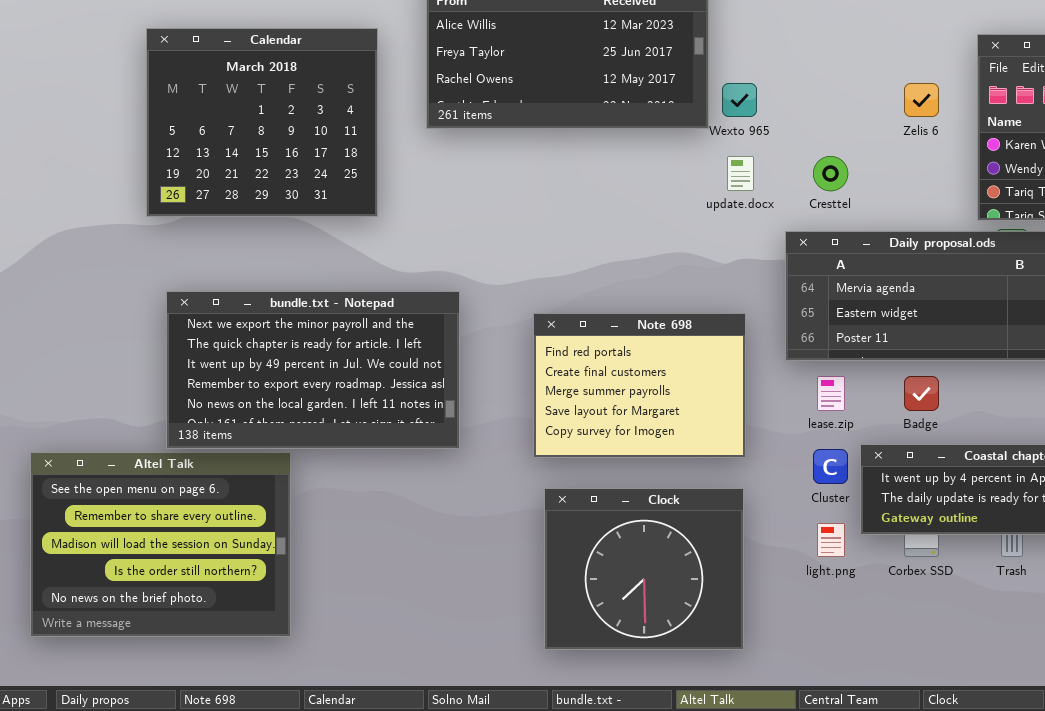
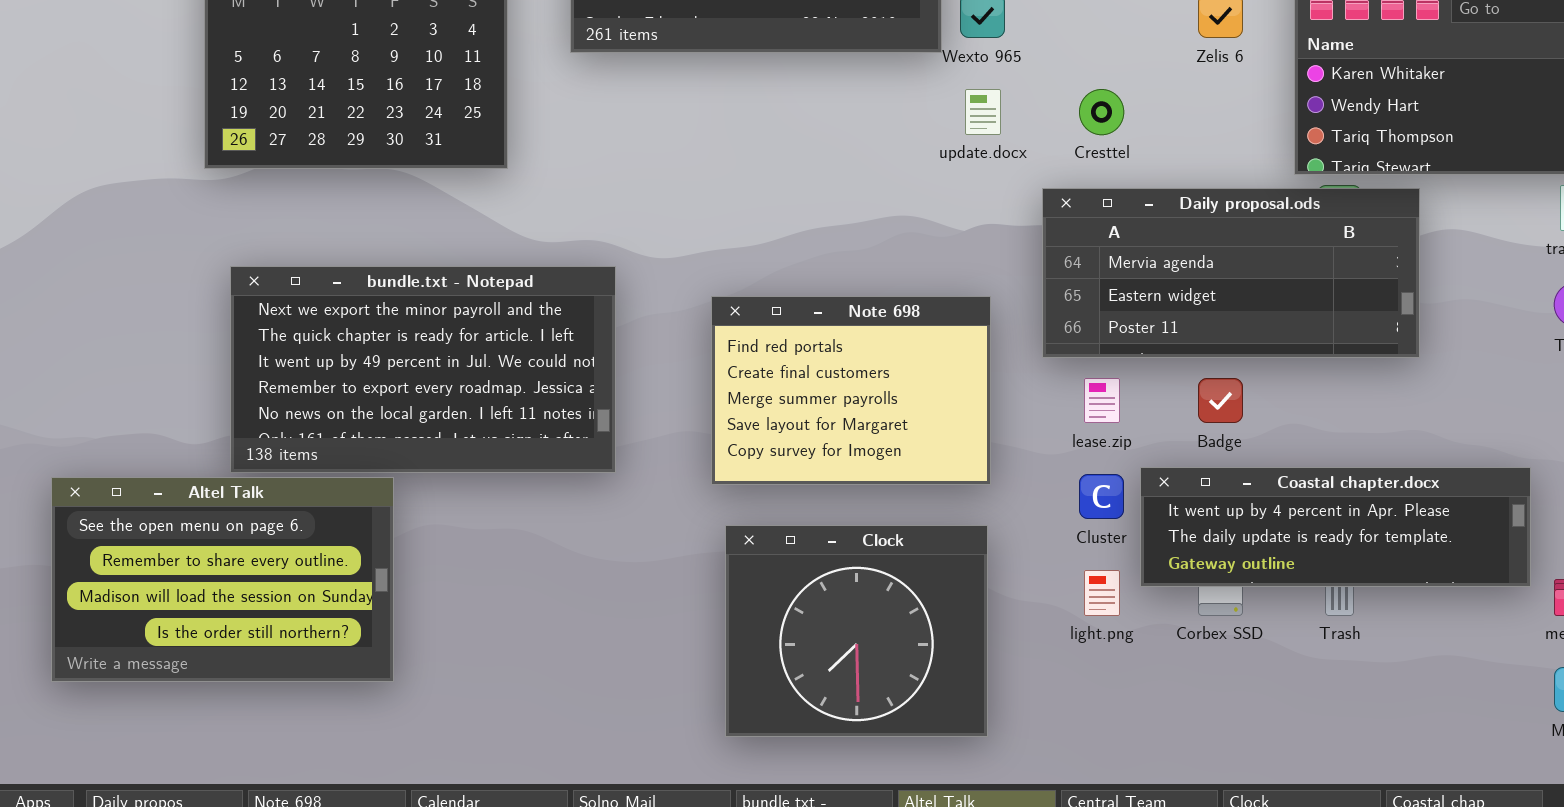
Altel Talk: [30,452,291,637] -> [51,477,394,682], resized

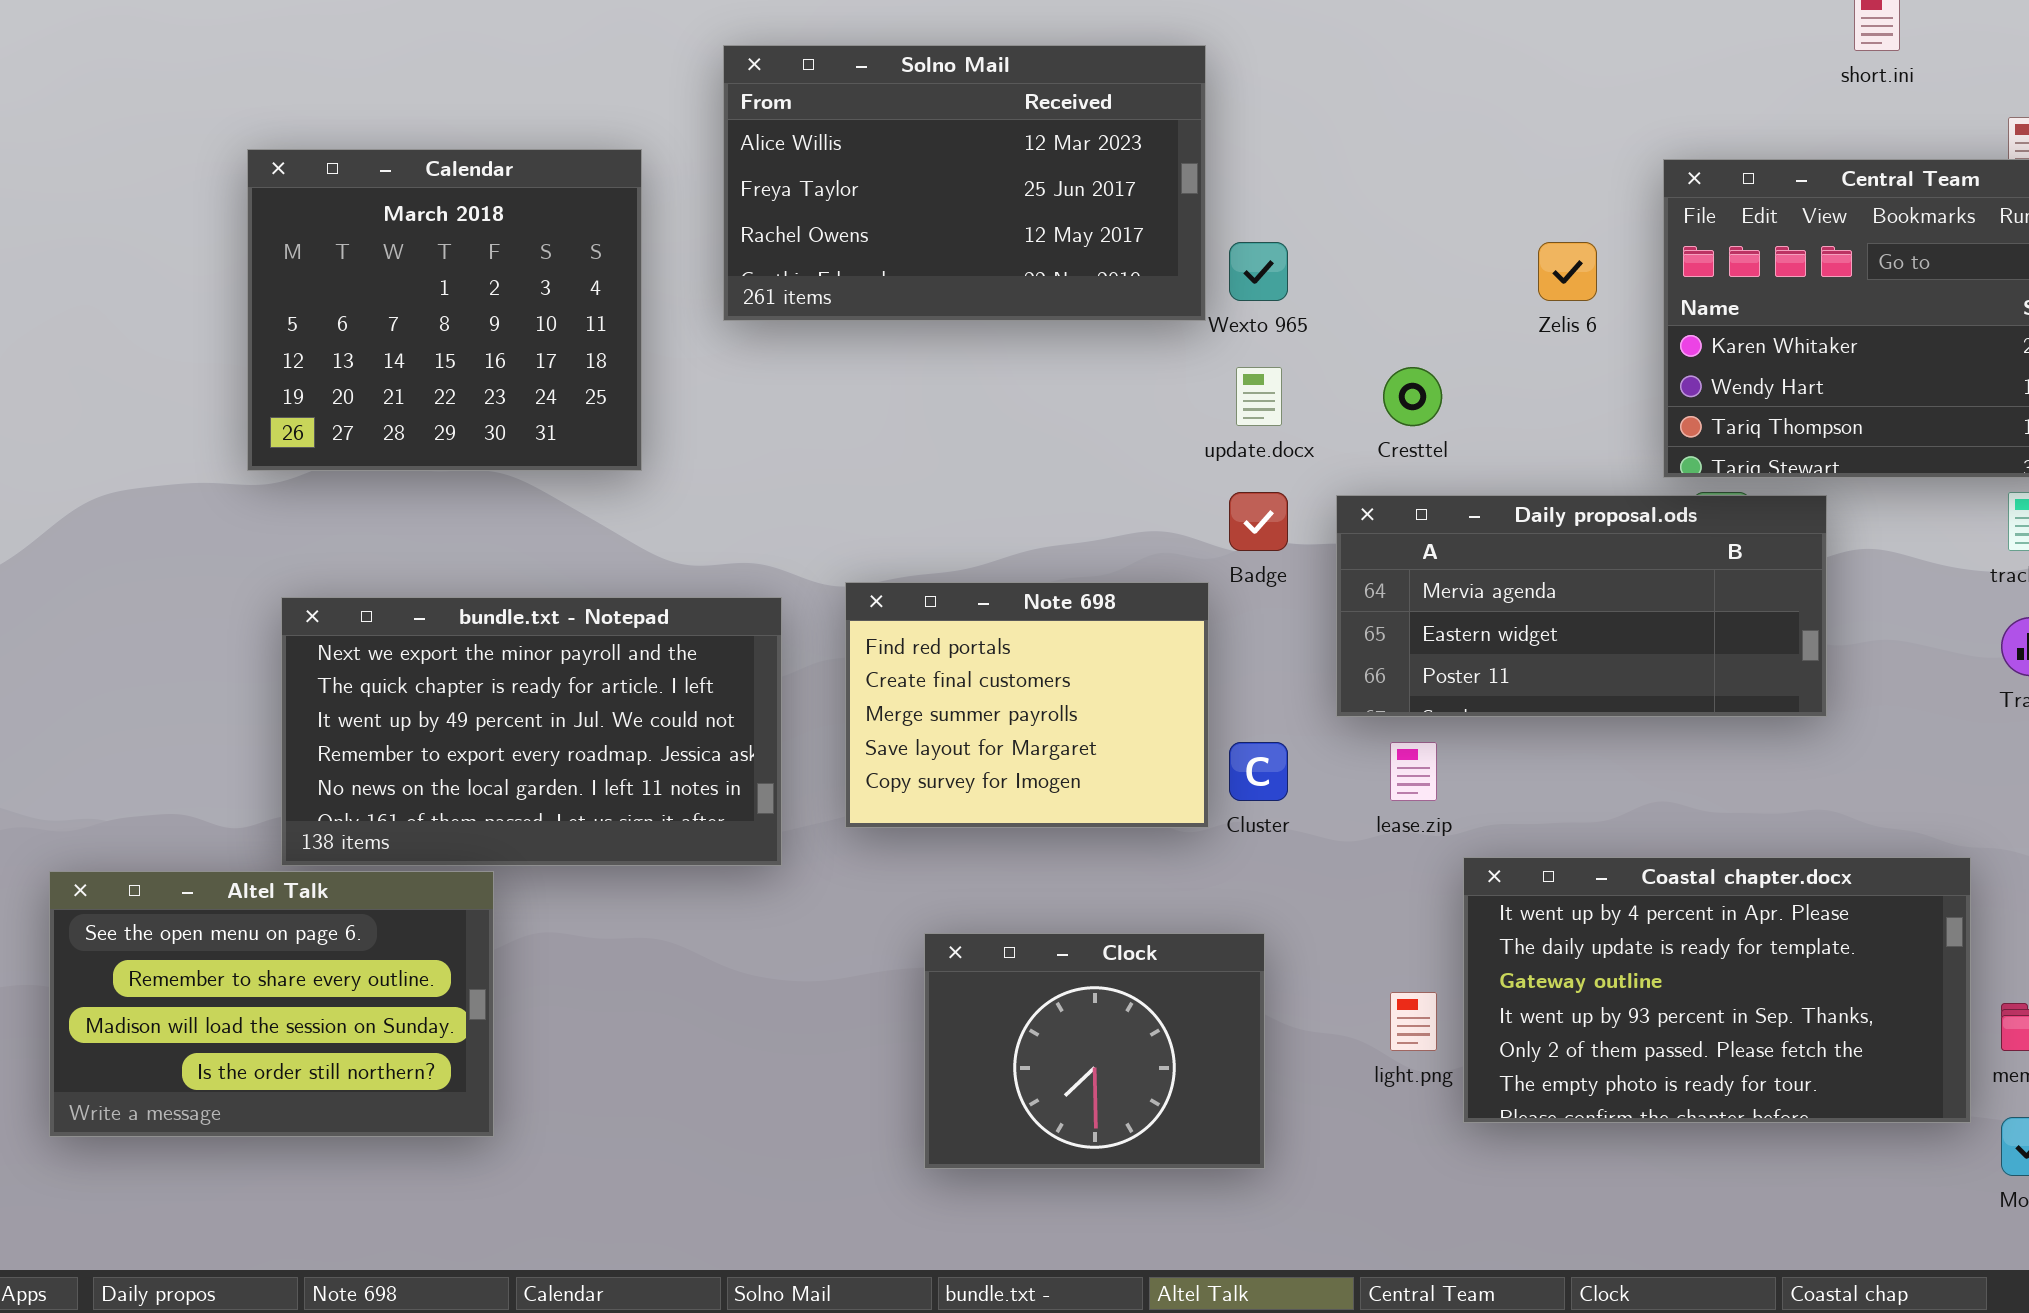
Note 698: [711,296,991,485] -> [845,582,1209,828], moved
Badge: [1198,378,1243,423] -> [1229,492,1288,551], moved
Coastal chapter.docx: [1140,467,1531,587] -> [1463,857,1971,1123], resized
Cluster: [1079,474,1124,519] -> [1229,742,1288,801], moved
Clock: [725,525,988,737] -> [924,933,1265,1169], resized

